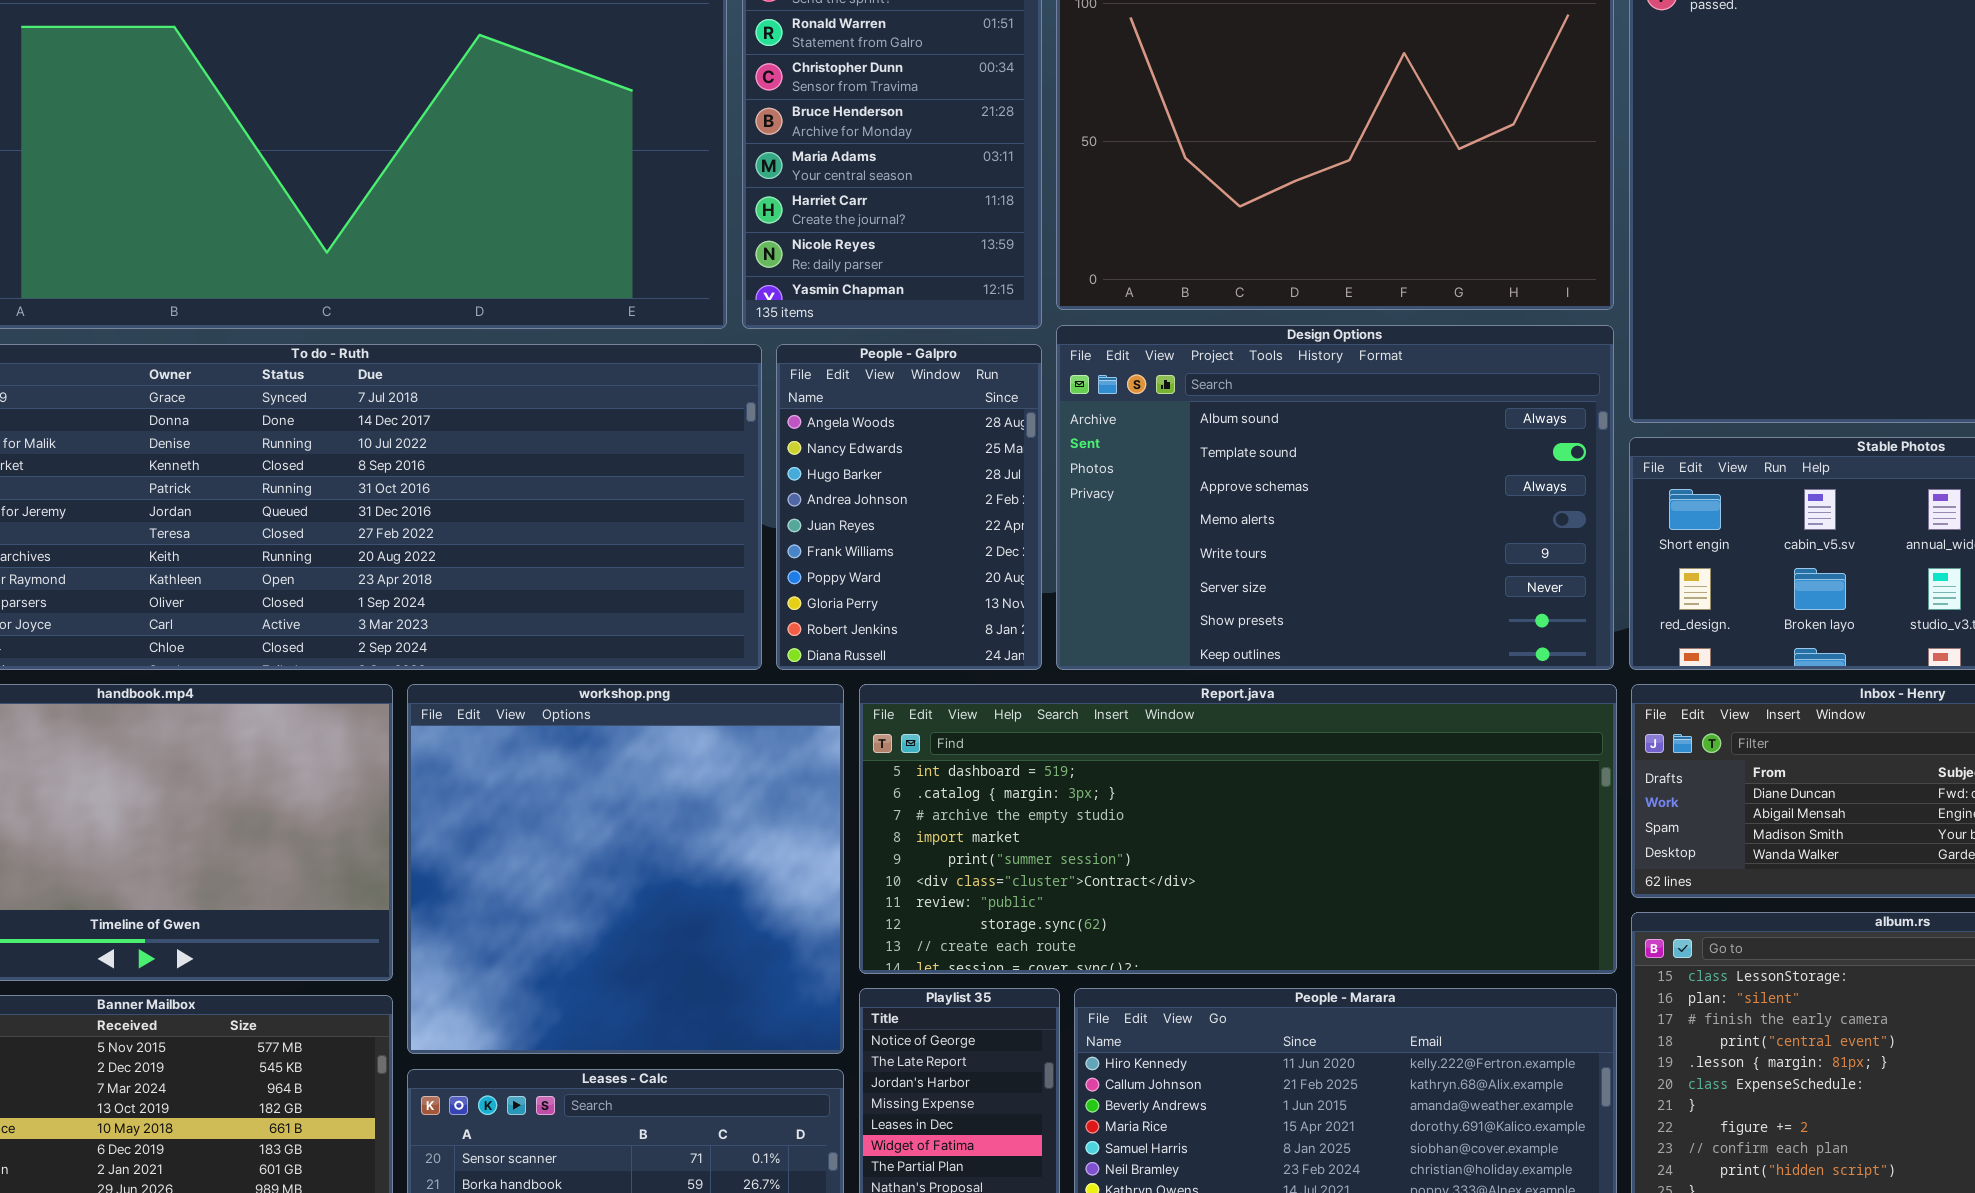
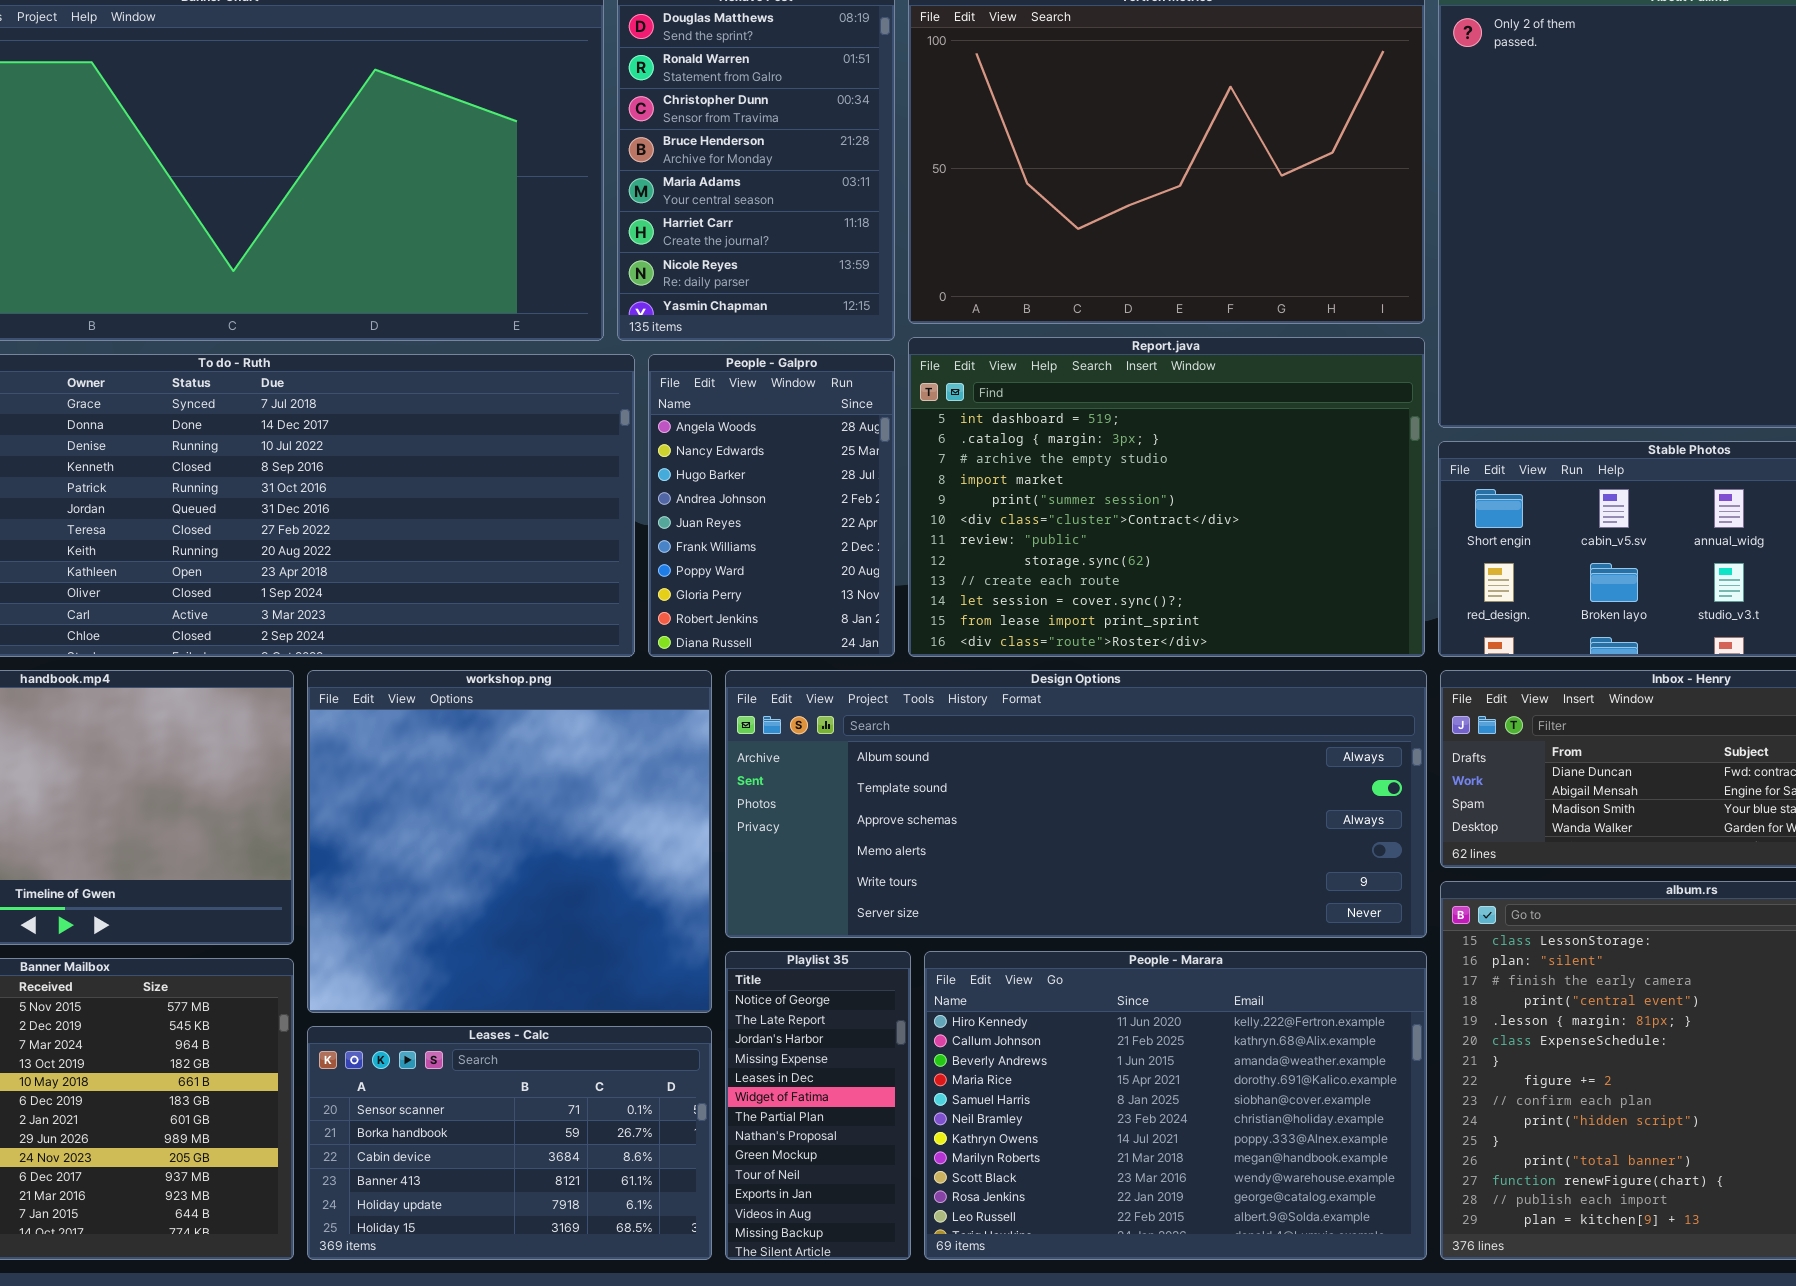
Design Options: [1056,325,1614,670] -> [725,670,1427,938], moved, resized
Report.java: [859,684,1617,974] -> [908,337,1425,657], moved, resized

